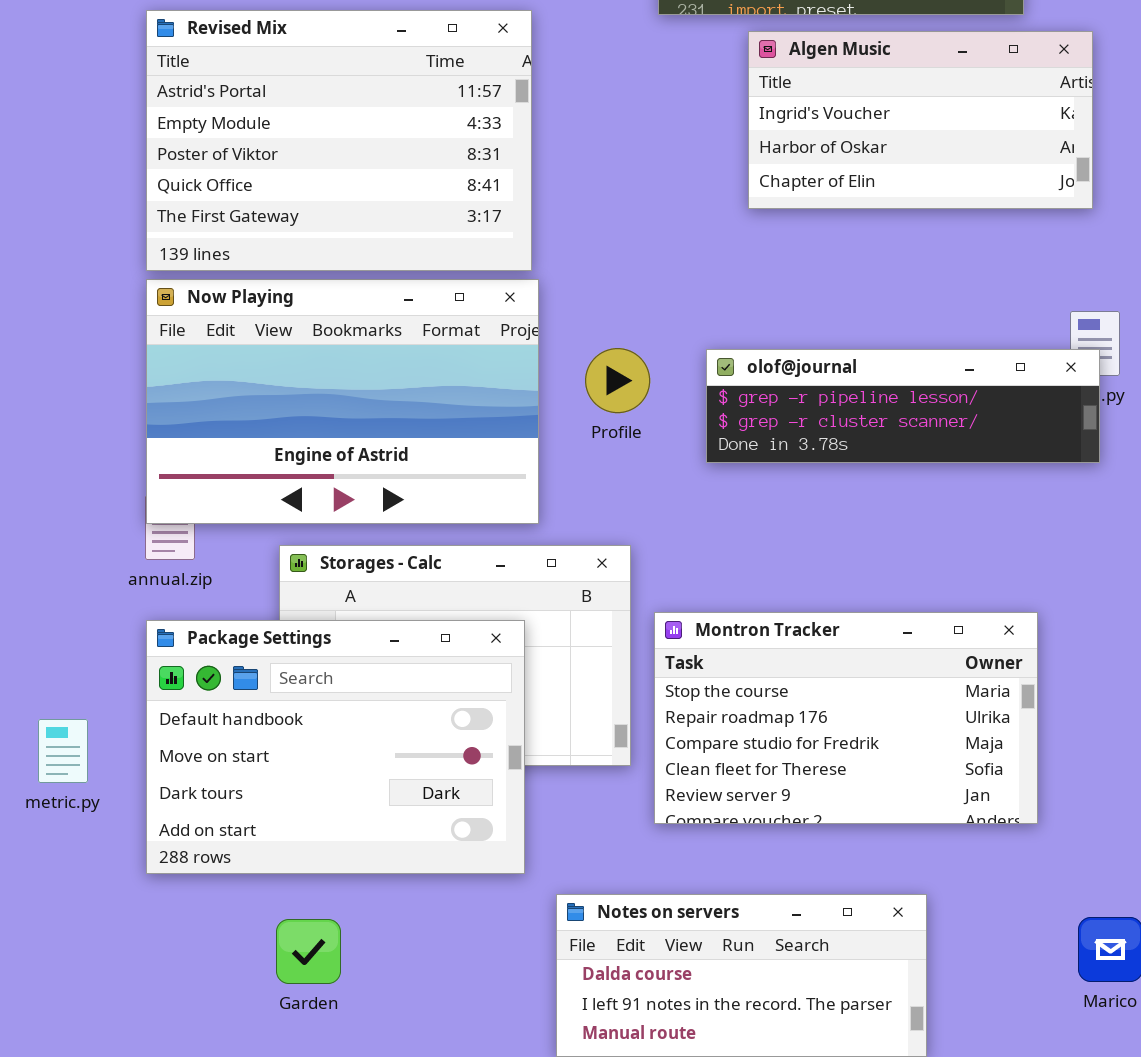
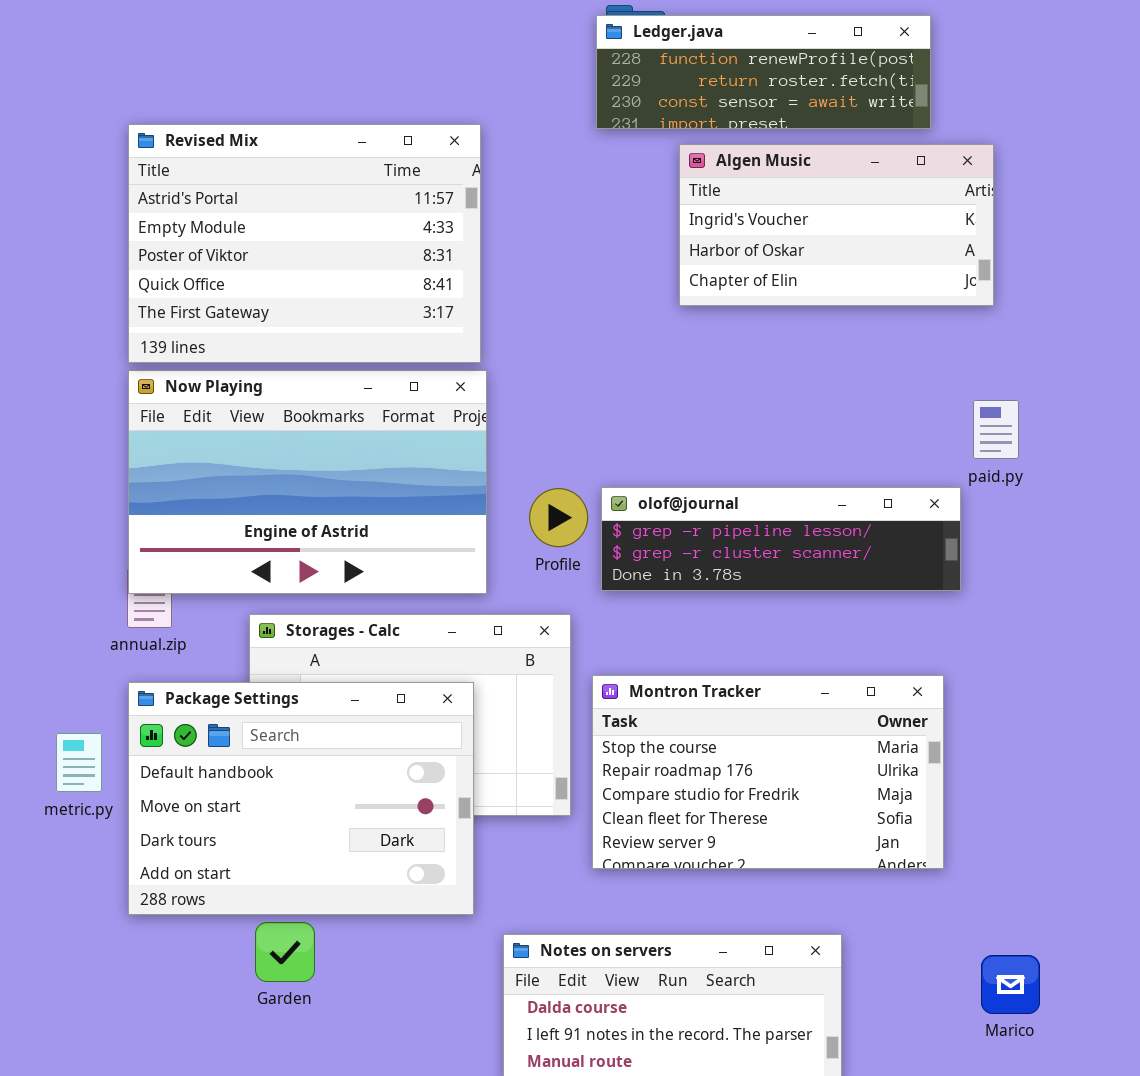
Profile: [585,348,650,413] -> [529,488,588,547], moved
olof@journal: [706,349,1100,463] -> [601,487,961,591], moved
metric.py: [38,719,88,783] -> [56,733,102,792], moved
Garden: [276,919,341,984] -> [255,922,315,982], moved

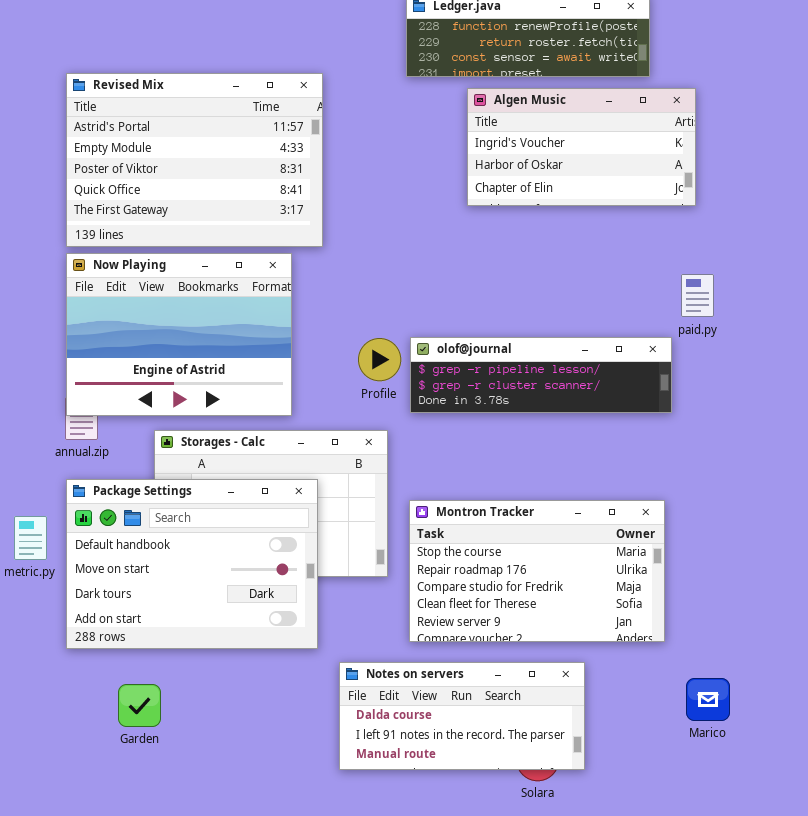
Now Playing: [128,370,487,594] -> [66,253,292,416], resized
Montron Tracker: [592,675,944,869] -> [409,500,665,642], moved
Garden: [255,922,315,982] -> [118,684,161,727], moved

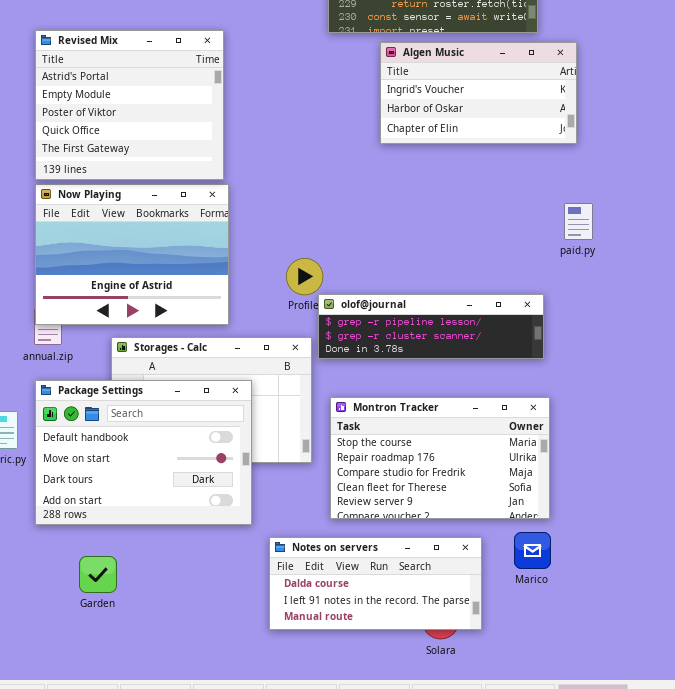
Revised Mix: [66,73,323,247] -> [35,30,224,180], resized
olof@journal: [410,337,672,413] -> [318,294,544,359], moved
Marico: [686,678,730,721] -> [514,532,551,569], moved

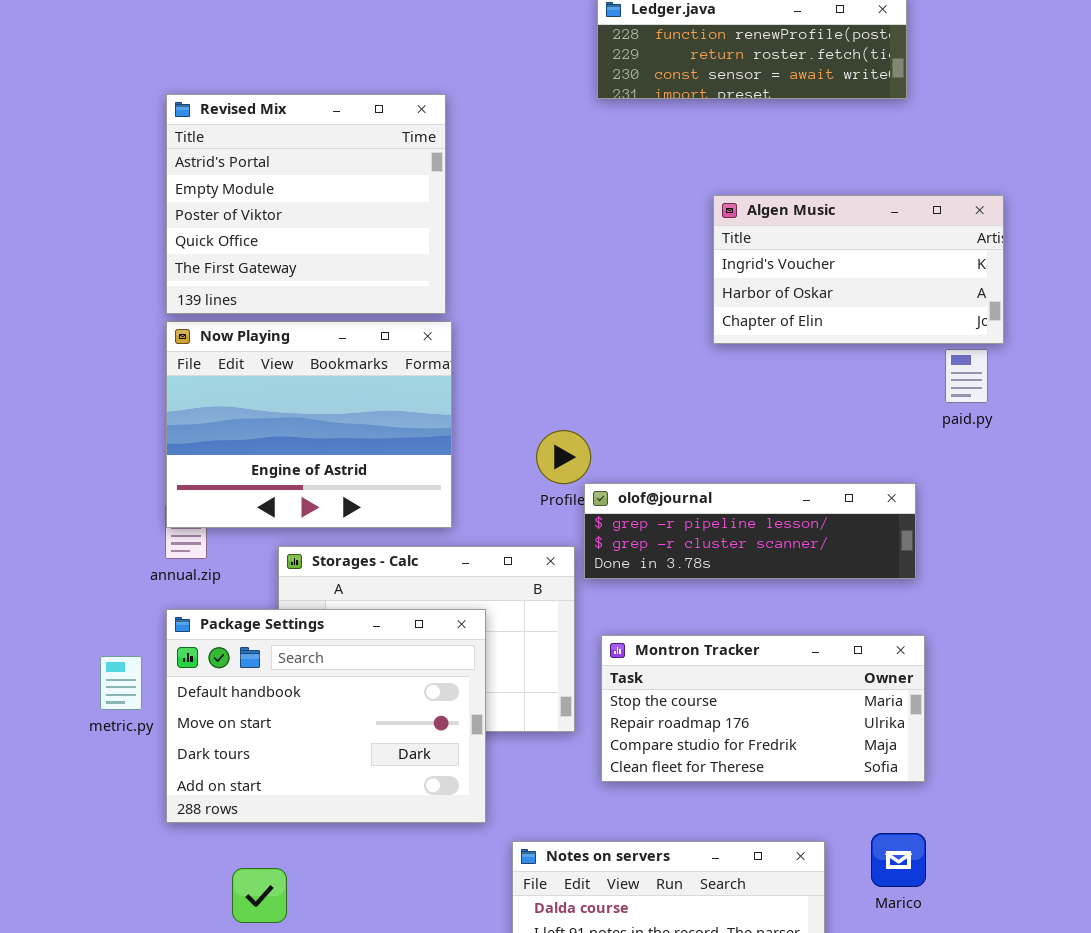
Algen Music: [380,42,577,144] -> [713,195,1004,344], moved
Montron Tracker: [330,397,550,519] -> [601,635,925,782], resized

